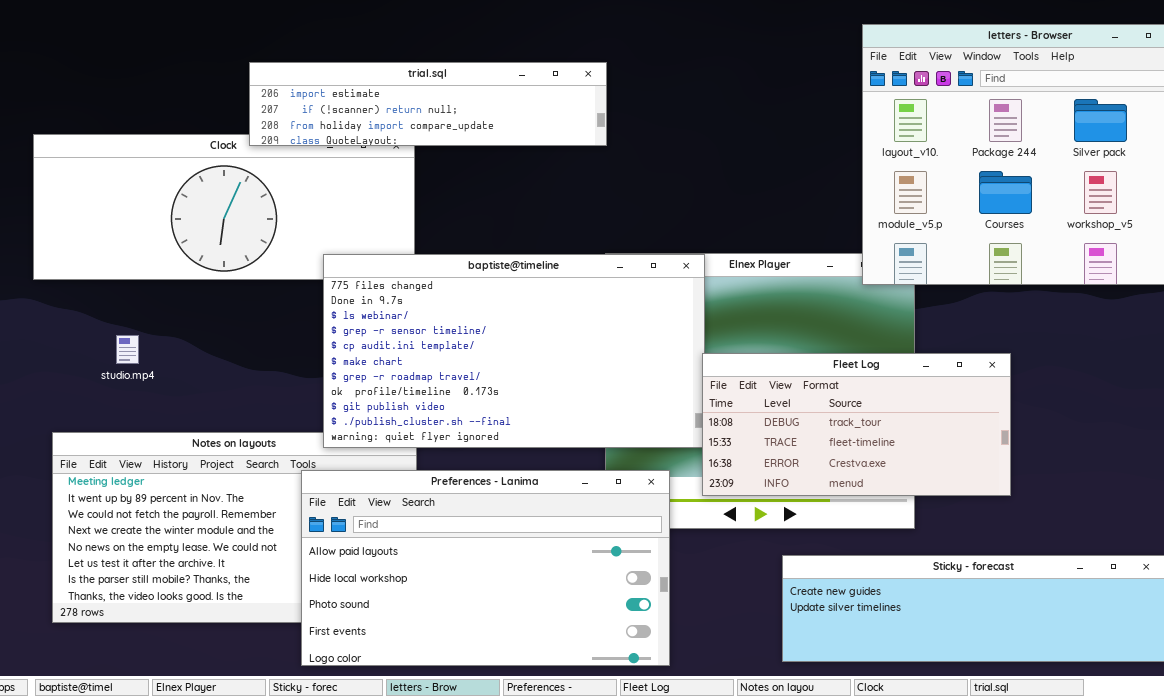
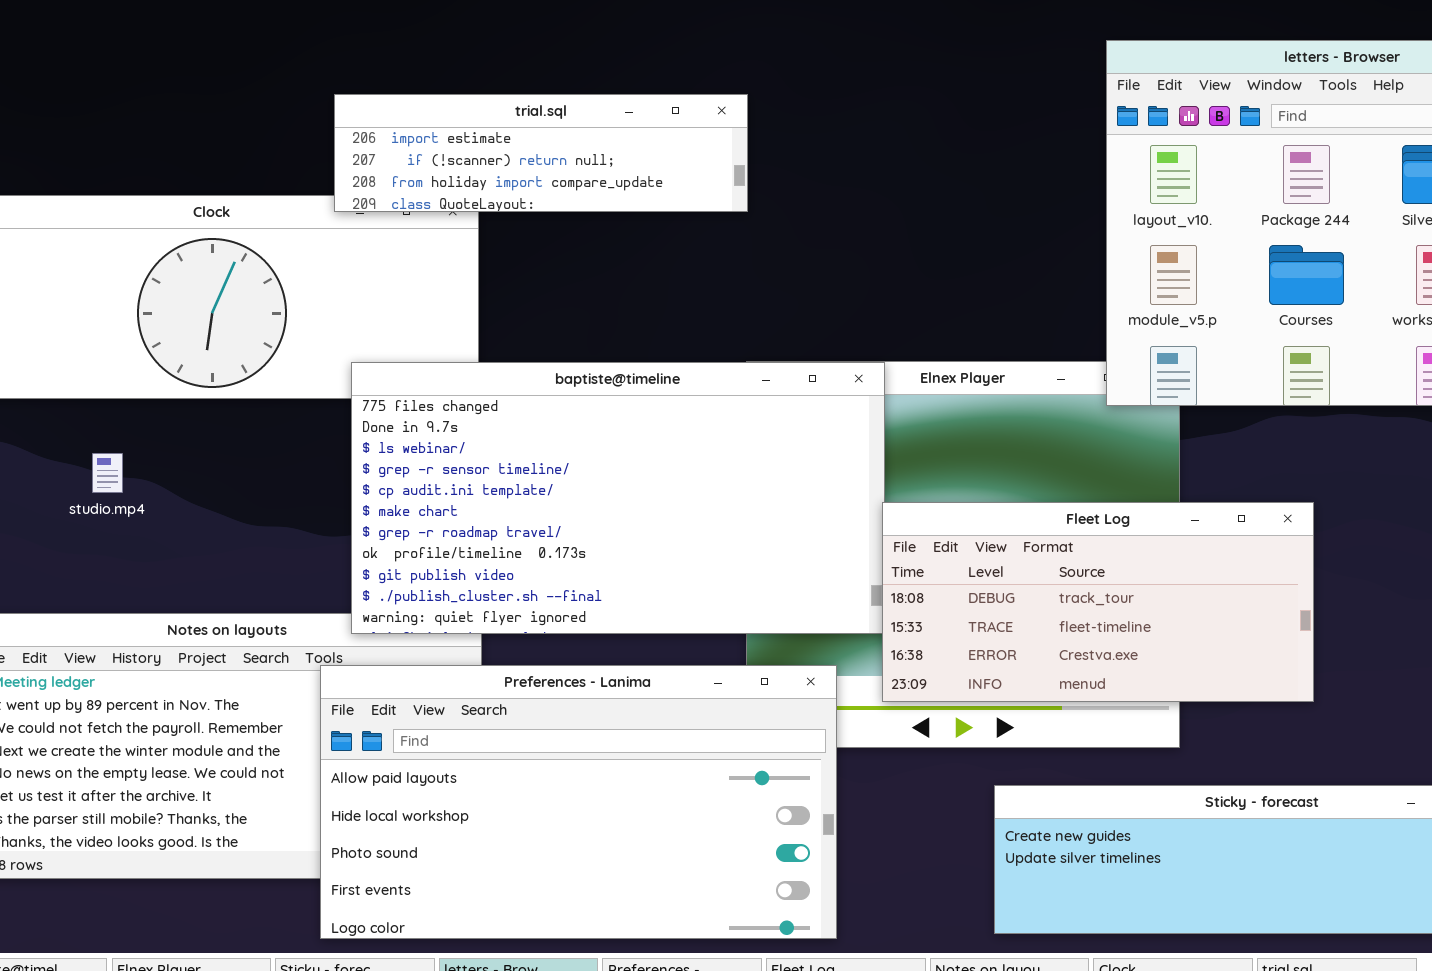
trial.sql: [249,62,607,146] -> [334,94,748,212], resized
studio.mp4: [116,335,139,364] -> [92,453,123,493], moved

